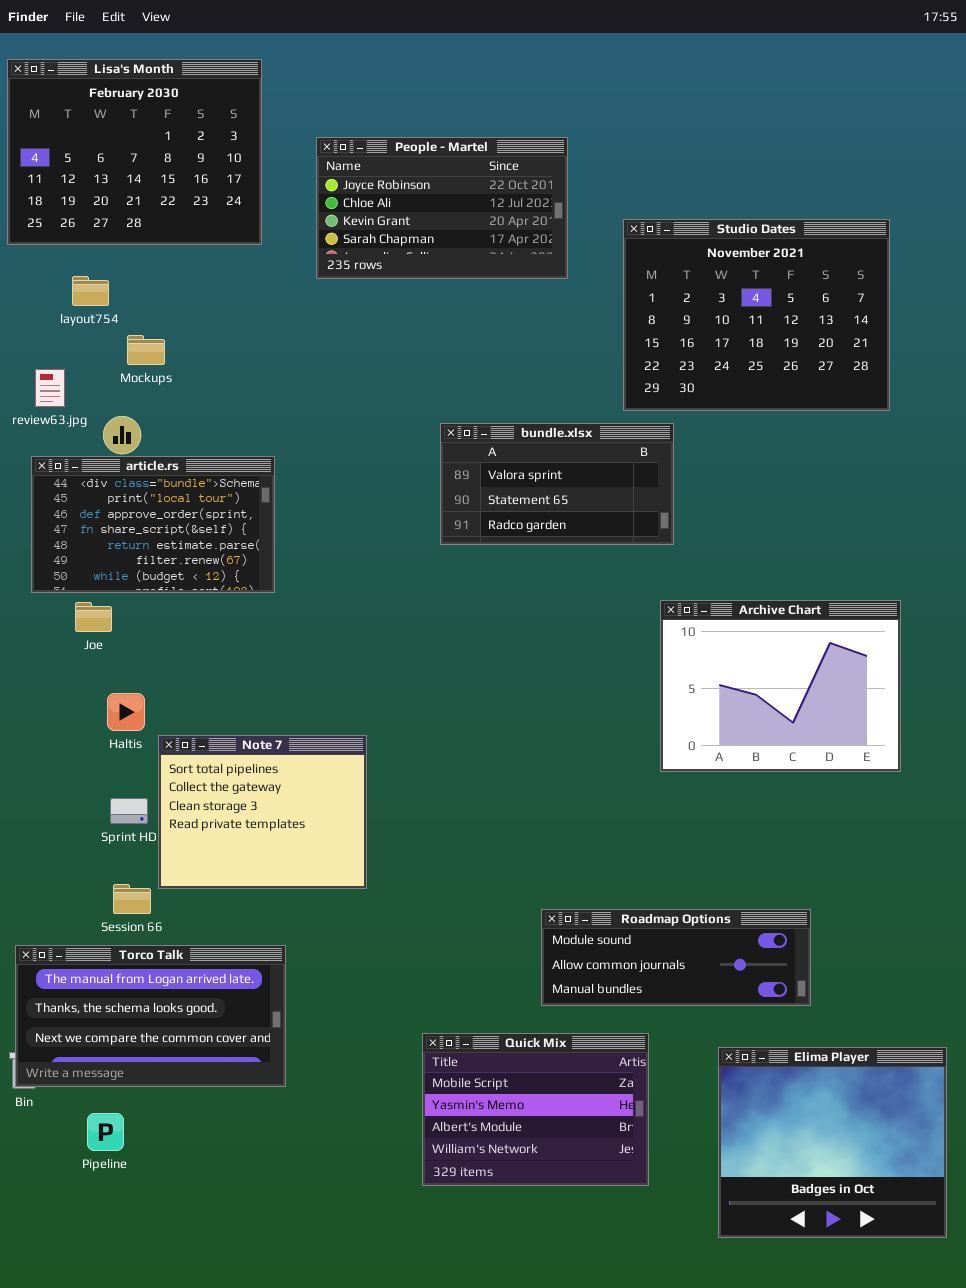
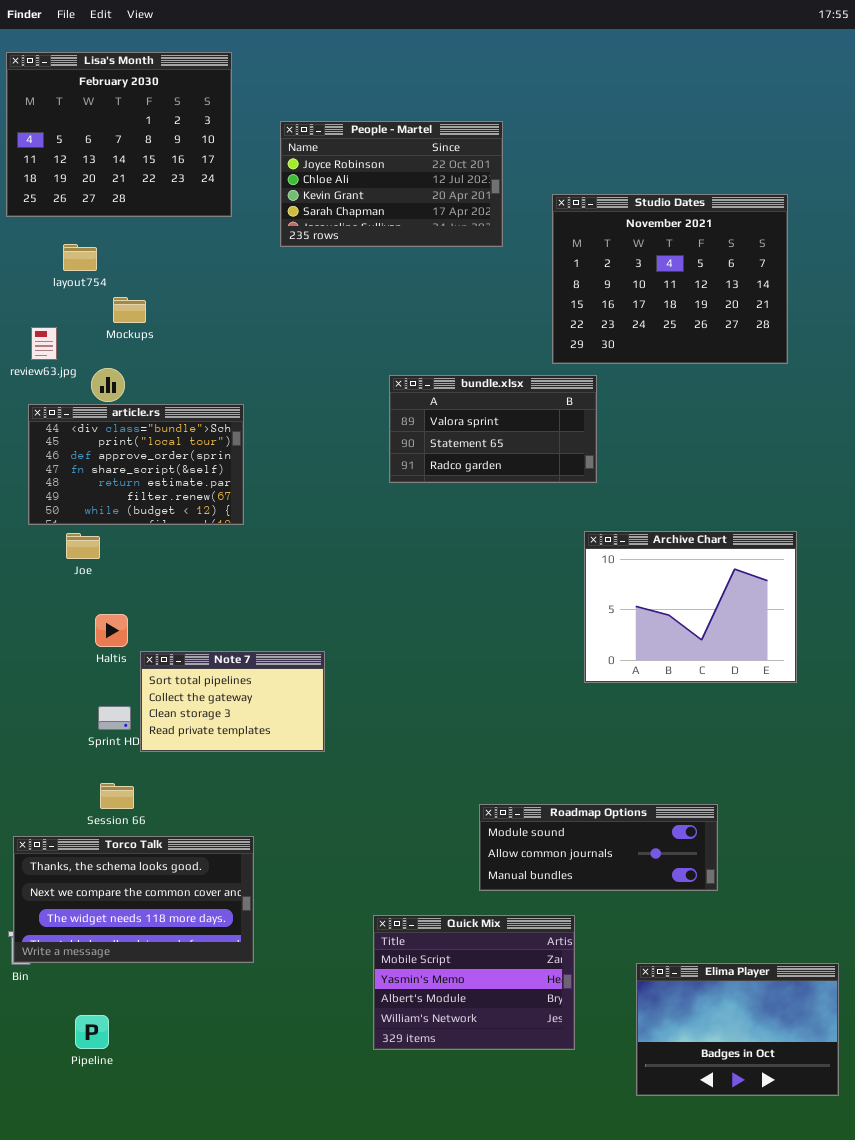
Note 7: [158,735,367,889] -> [140,651,325,752], resized
Torco Talk: [15,945,286,1087] -> [13,836,254,963], scrolled down 1 row
Elima Player: [718,1047,947,1238] -> [636,963,839,1096], resized
Pipeline: [87,1113,124,1151] -> [75,1015,109,1049], moved

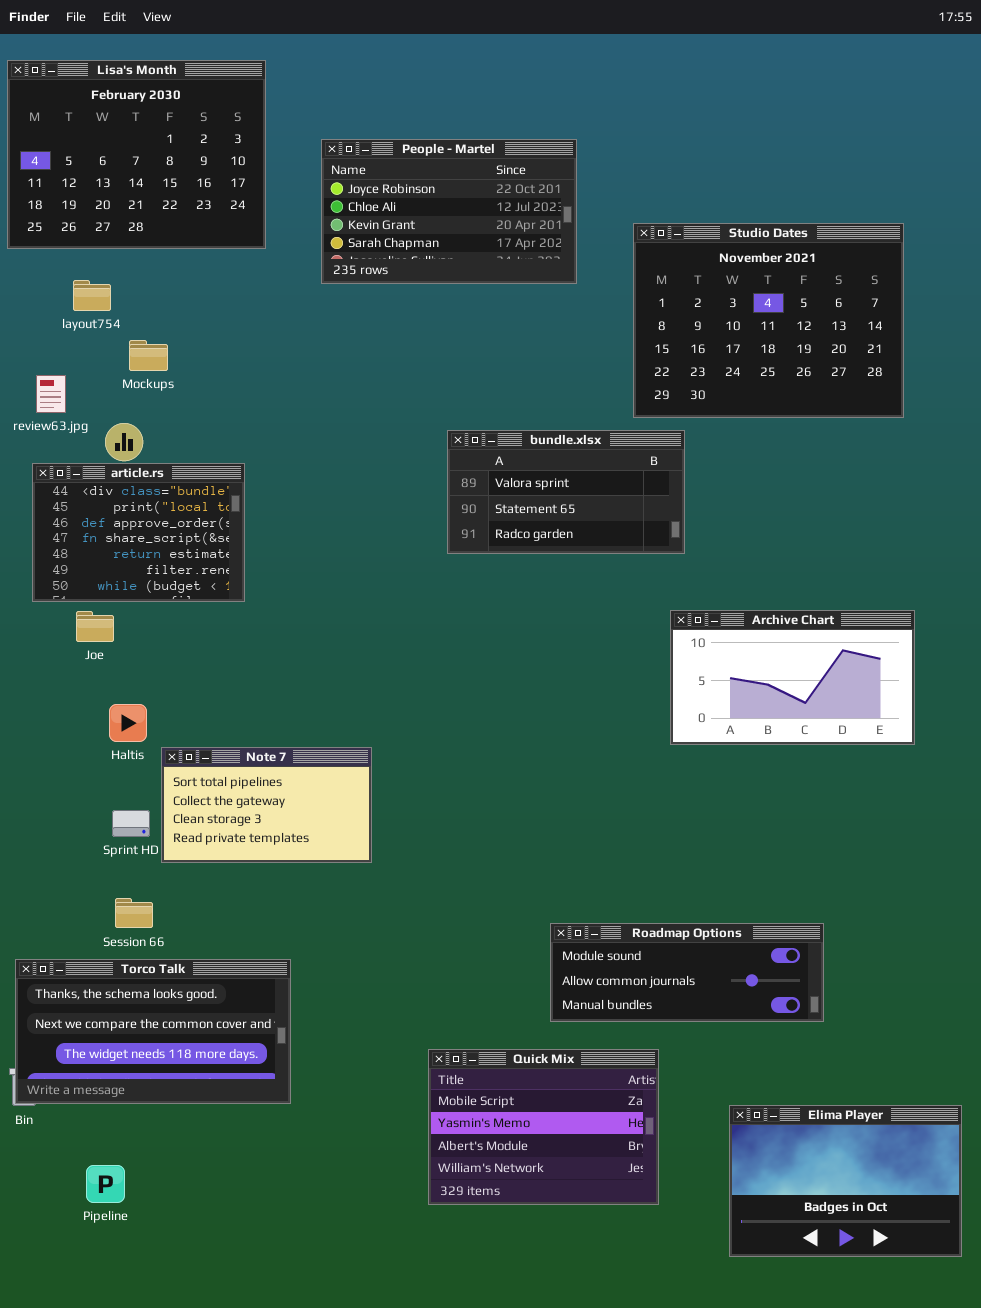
article.rs: [28,404,244,525] -> [32,463,245,602], resized
Archive Chart: [584,531,797,683] -> [670,610,915,745], resized

